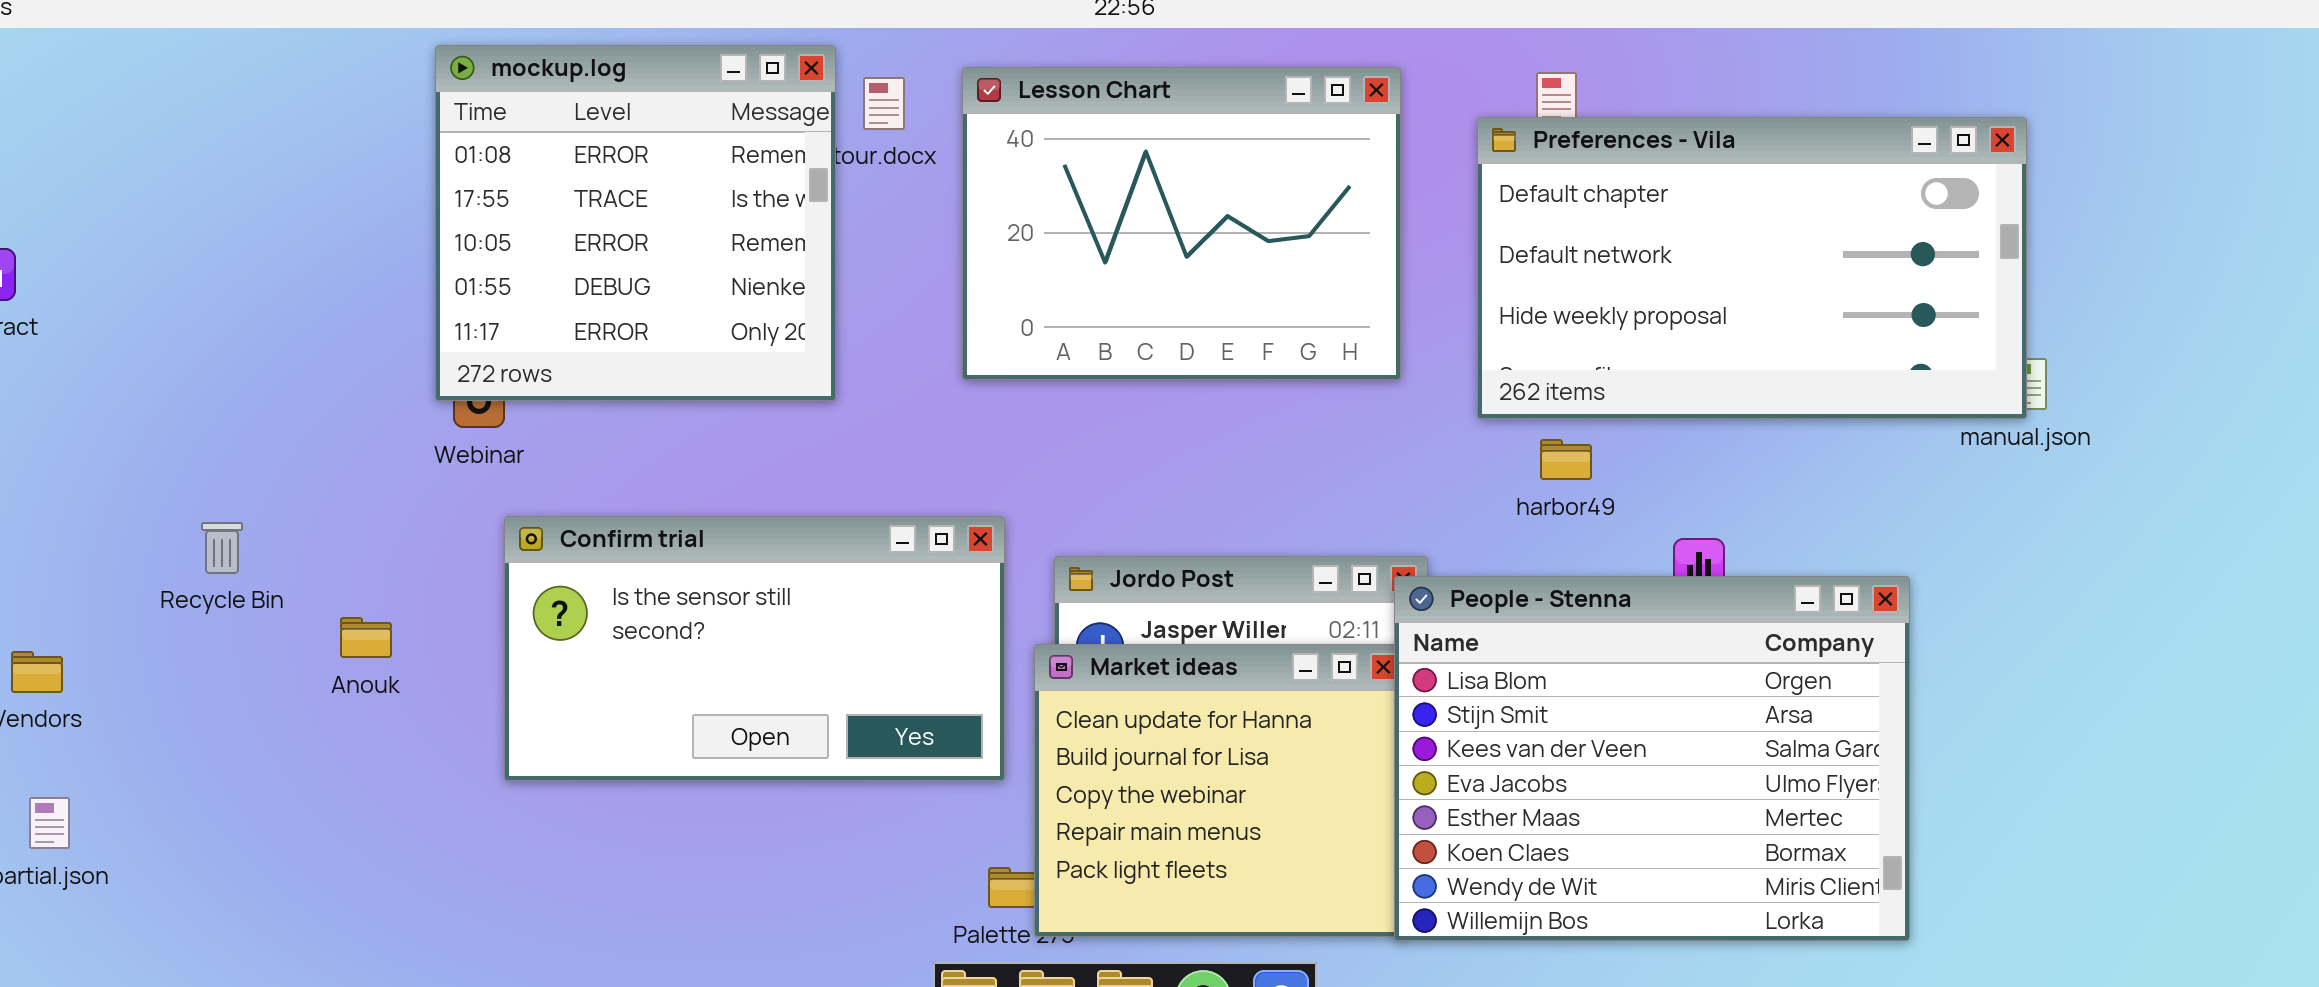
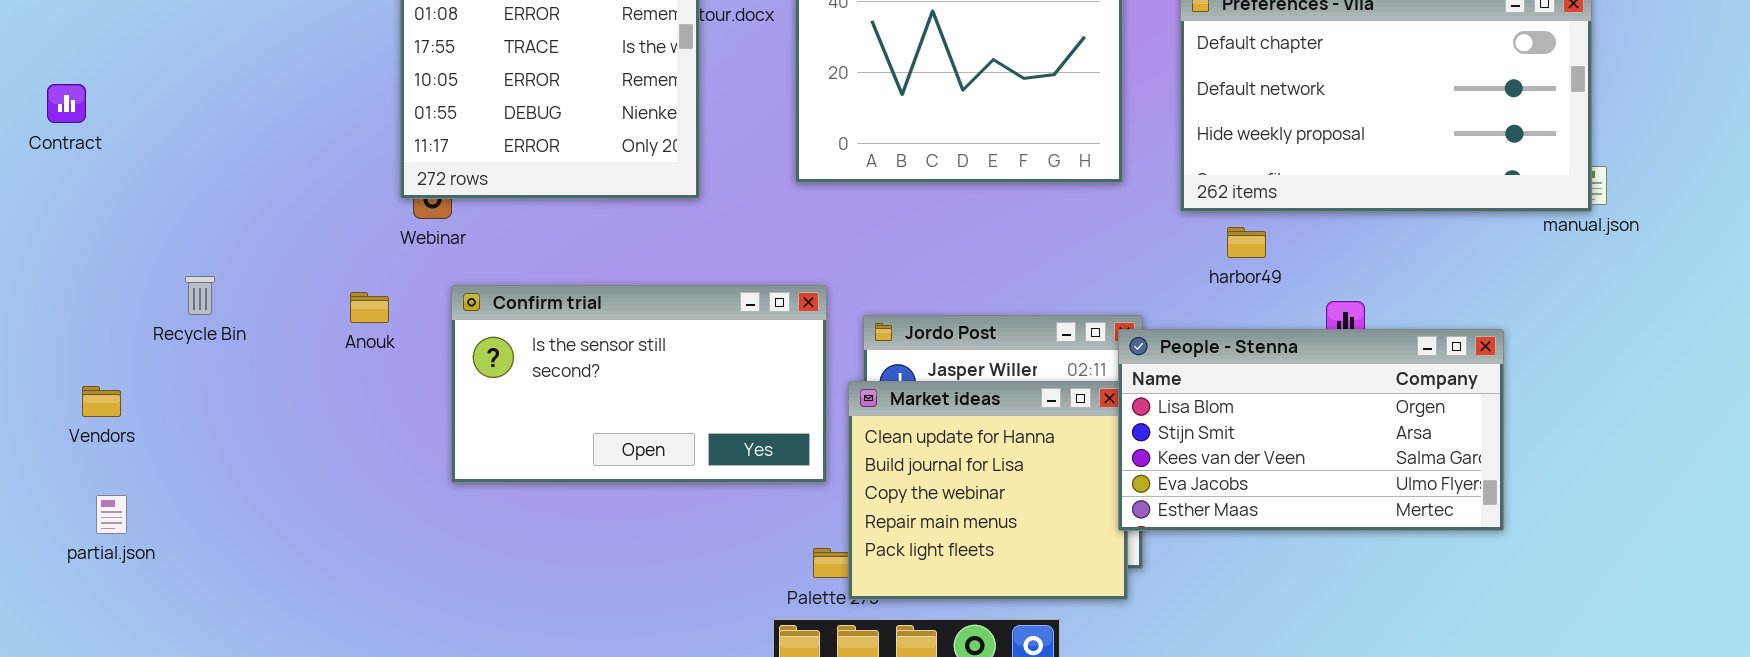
Recycle Bin: [201,522,243,574] -> [185,276,215,315], moved
People - Stenna: [1394,576,1910,941] -> [1118,329,1504,531], resized
Anouk: [340,617,392,658] -> [350,292,389,323], moved

